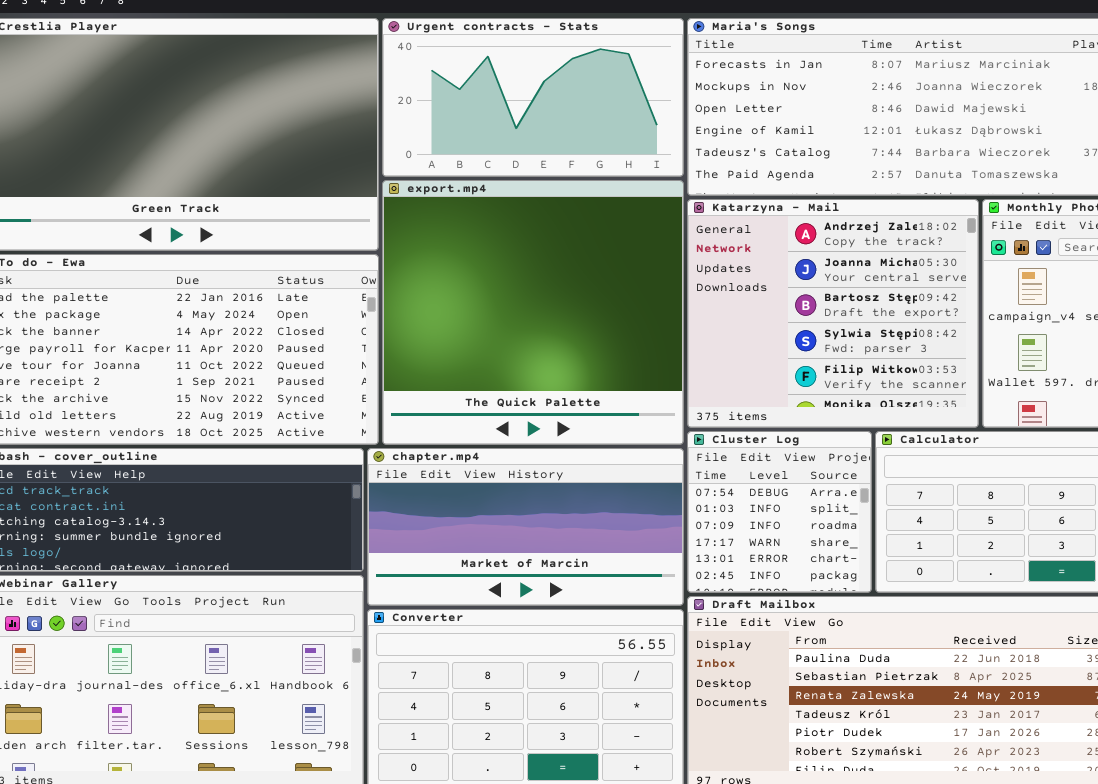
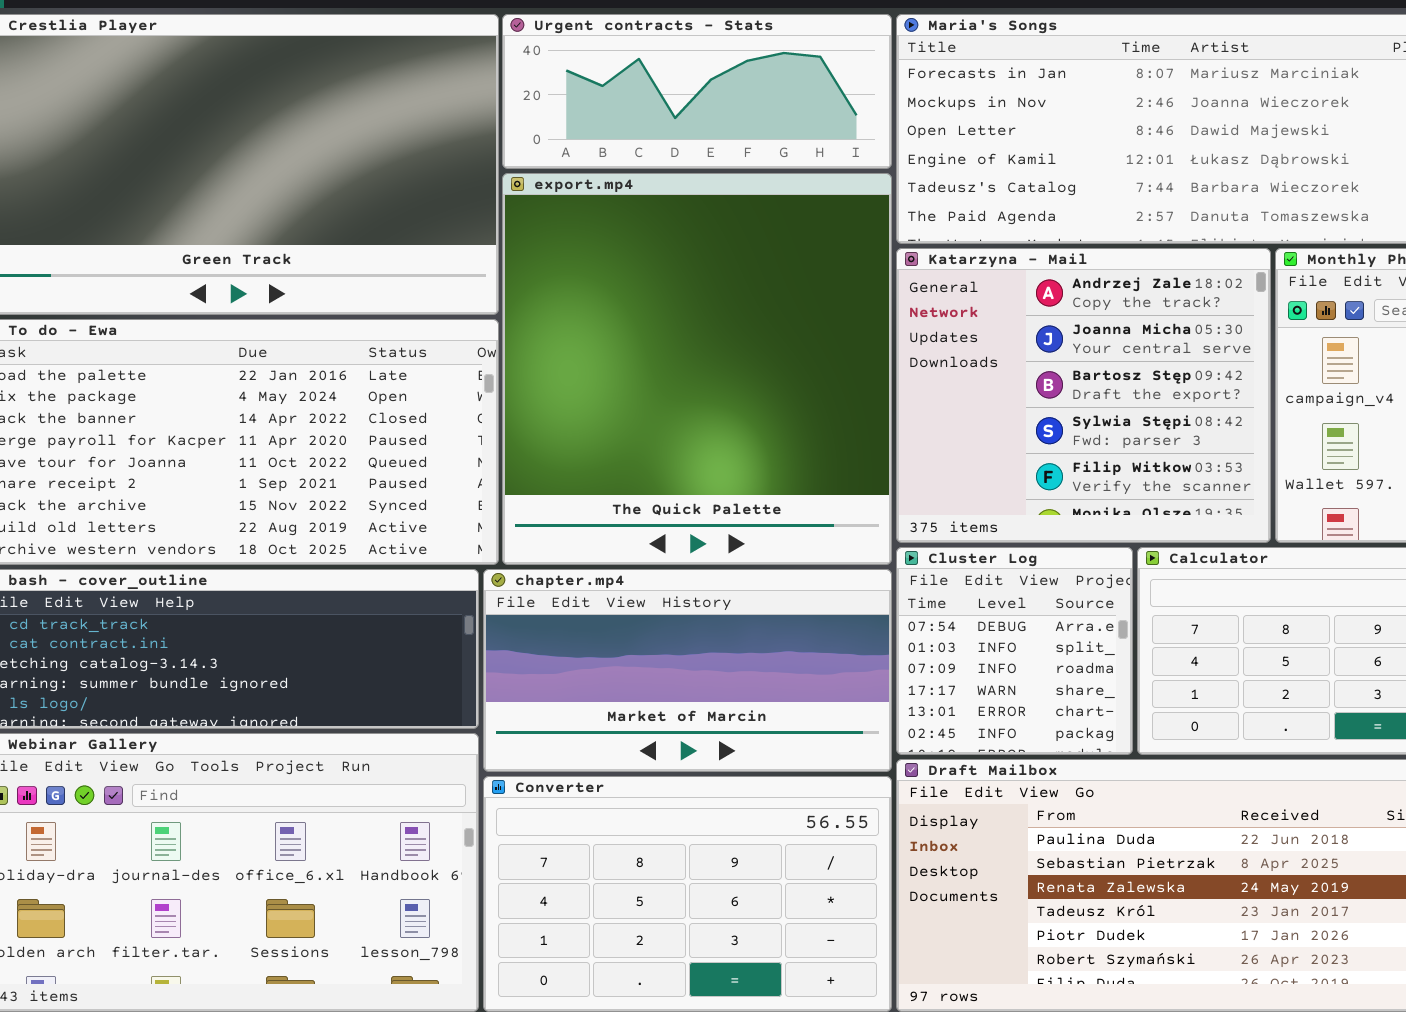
Urgent contracts - Stats: [382,18,684,177] -> [502,14,892,169], resized
export.mp4: [382,180,684,445] -> [502,173,892,565], resized

